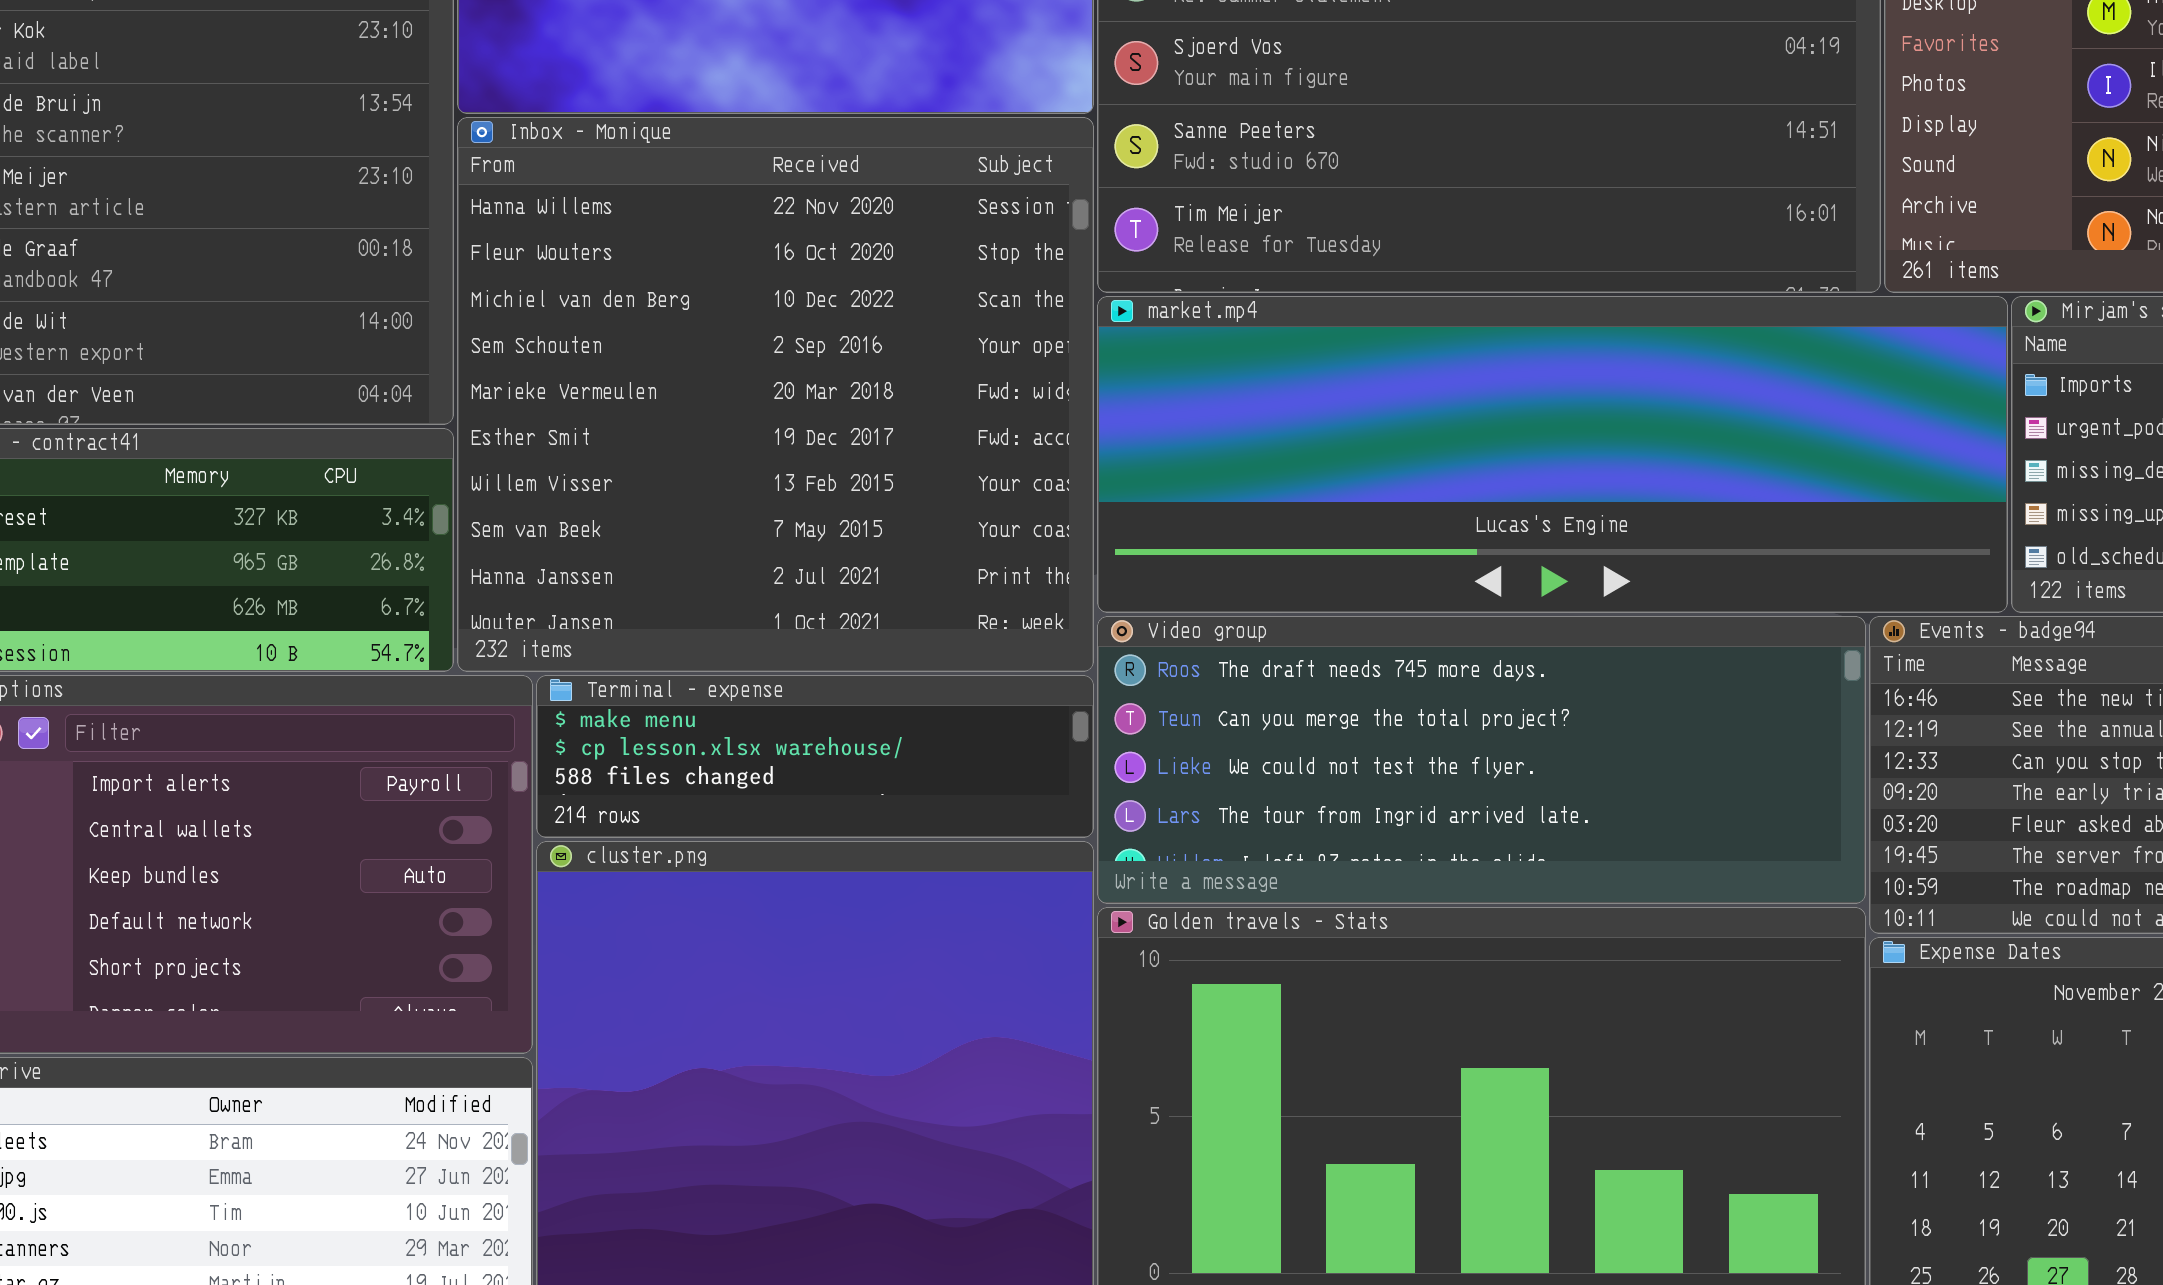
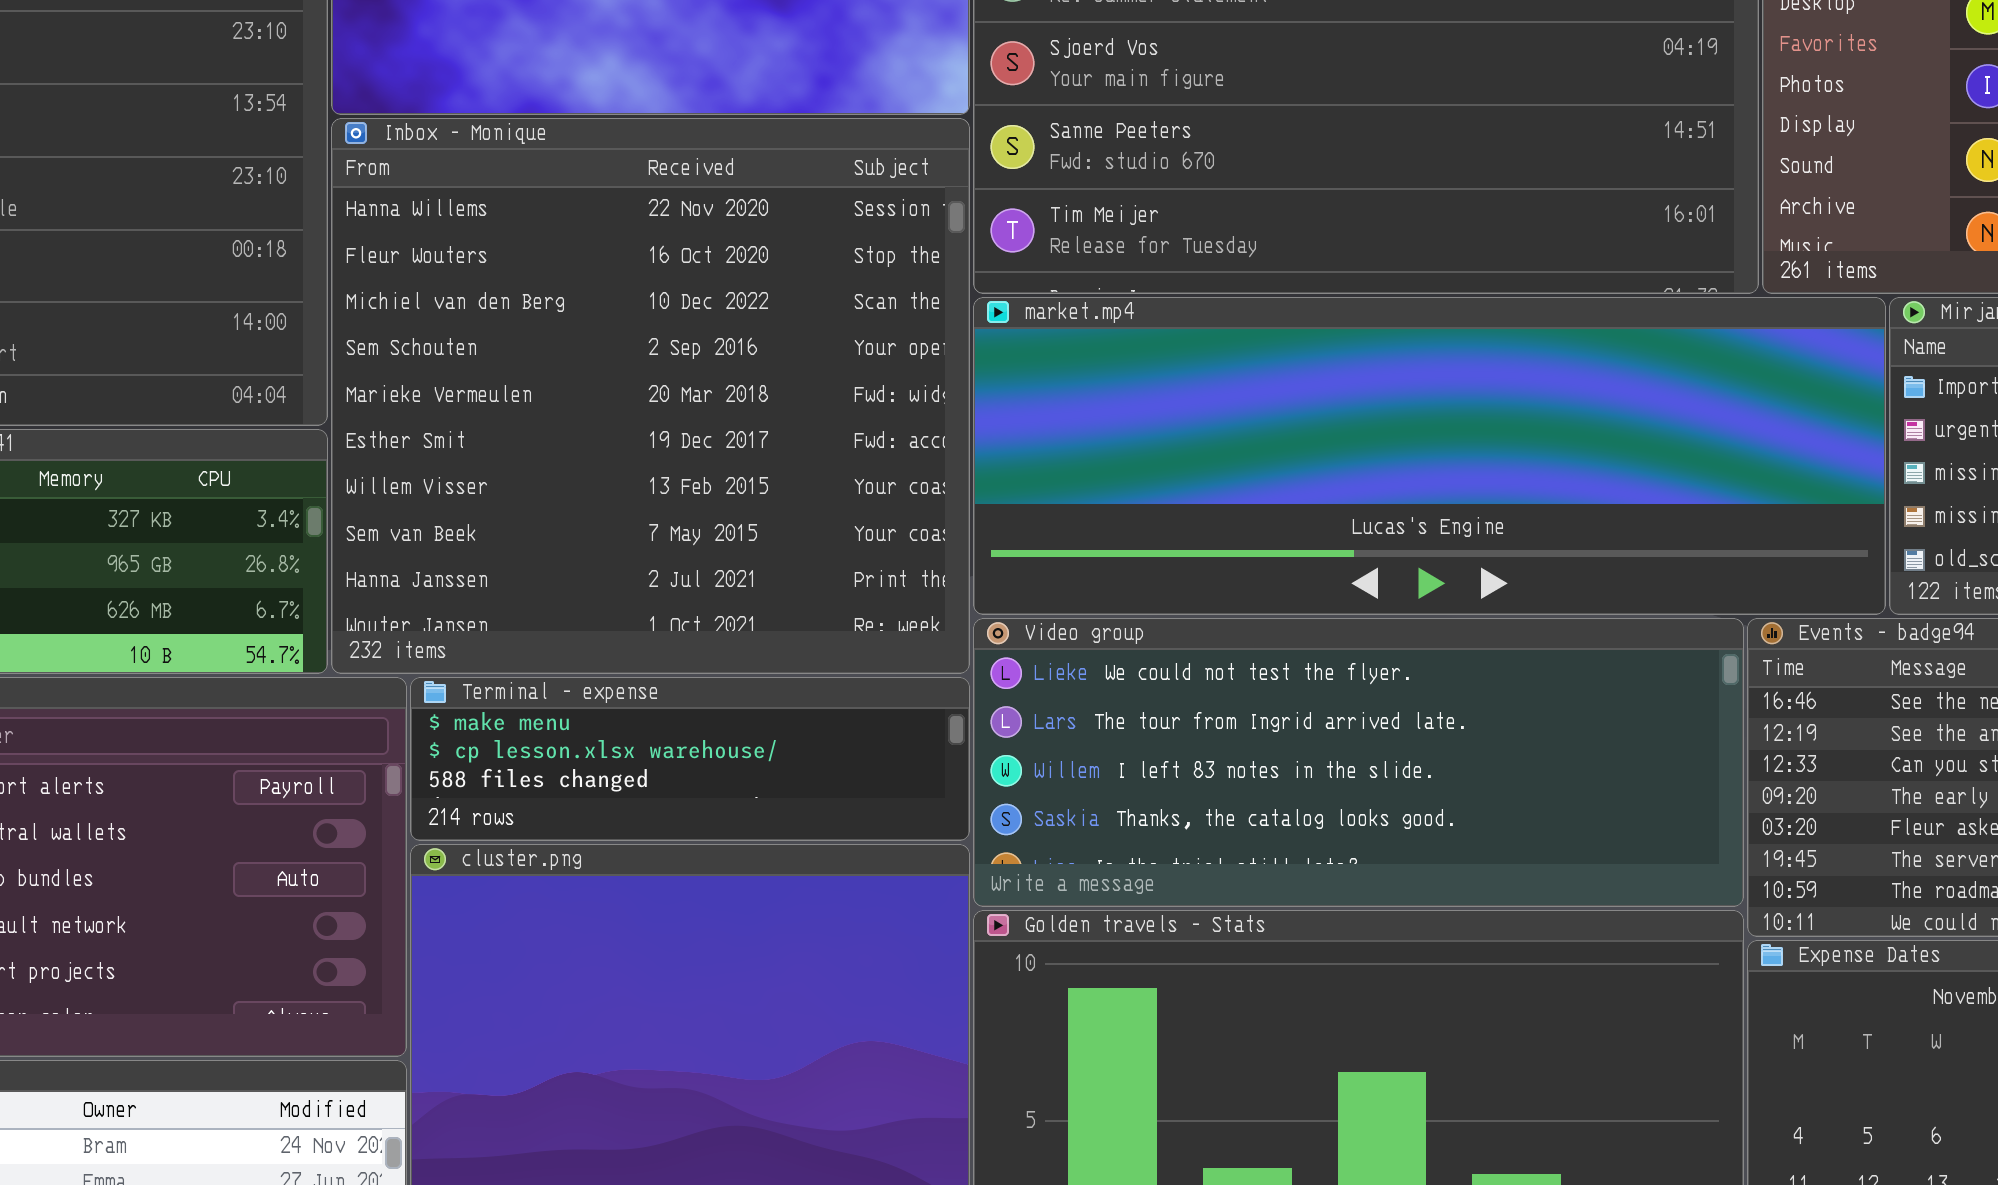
Video group: [1097,616,1866,904] -> [973,618,1744,907], scrolled down 2 rows

